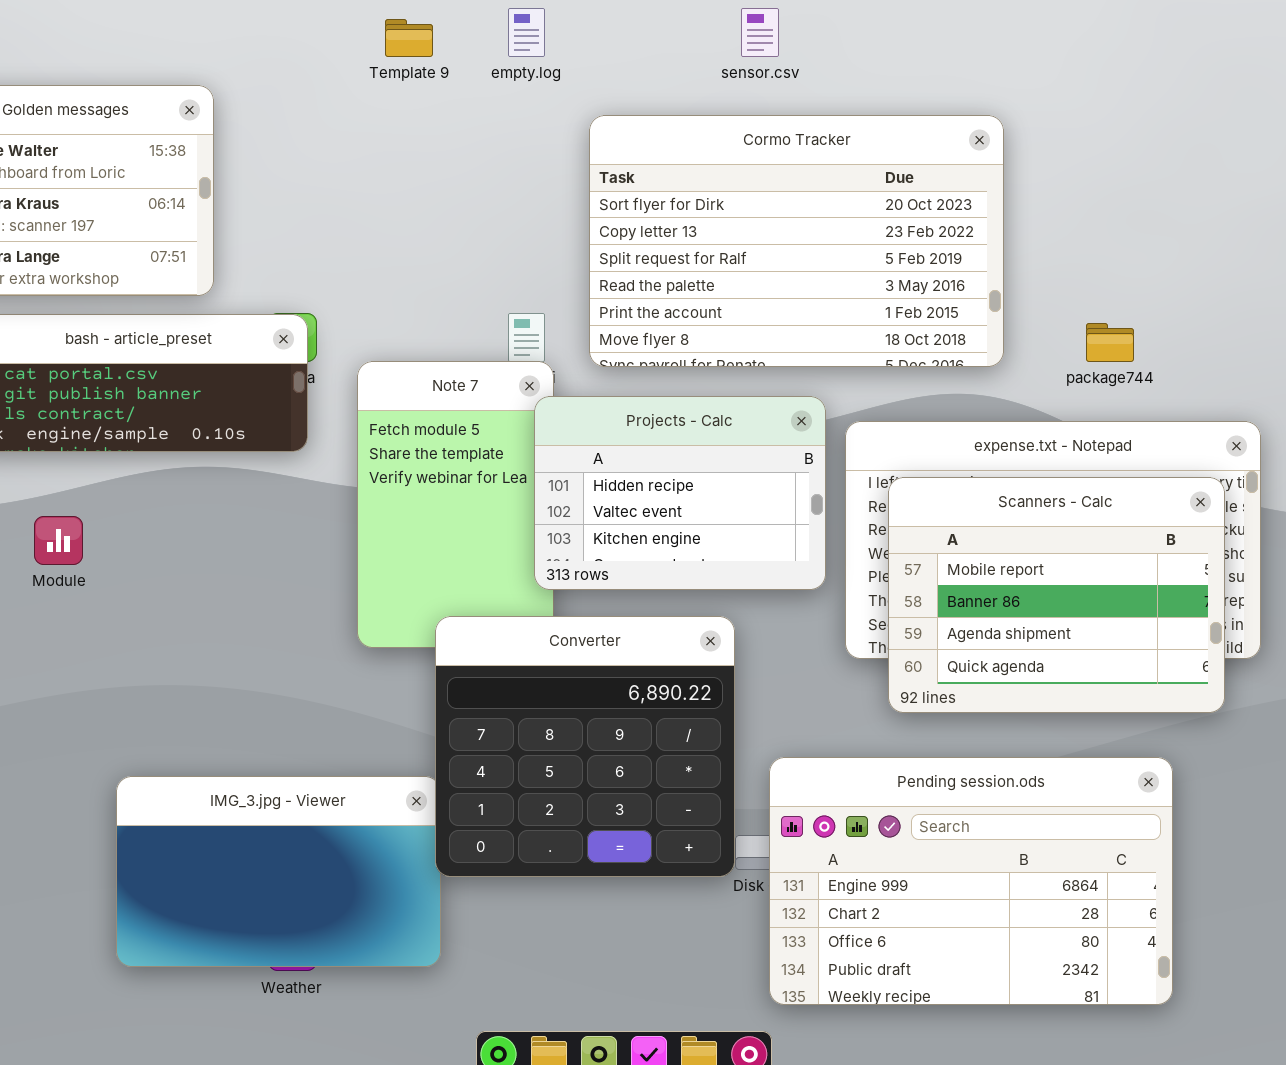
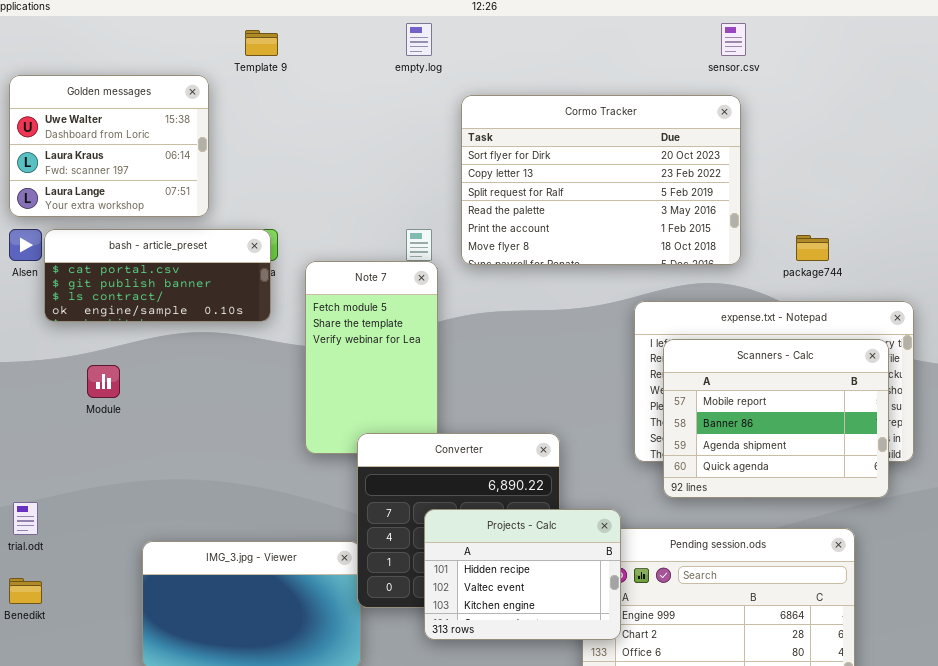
sensor.csv: [741,8,779,57] -> [721,23,746,56], moved
Template 9: [385,19,433,57] -> [245,30,278,56], moved
Projects - Calc: [534,396,826,590] -> [424,509,621,640], moved

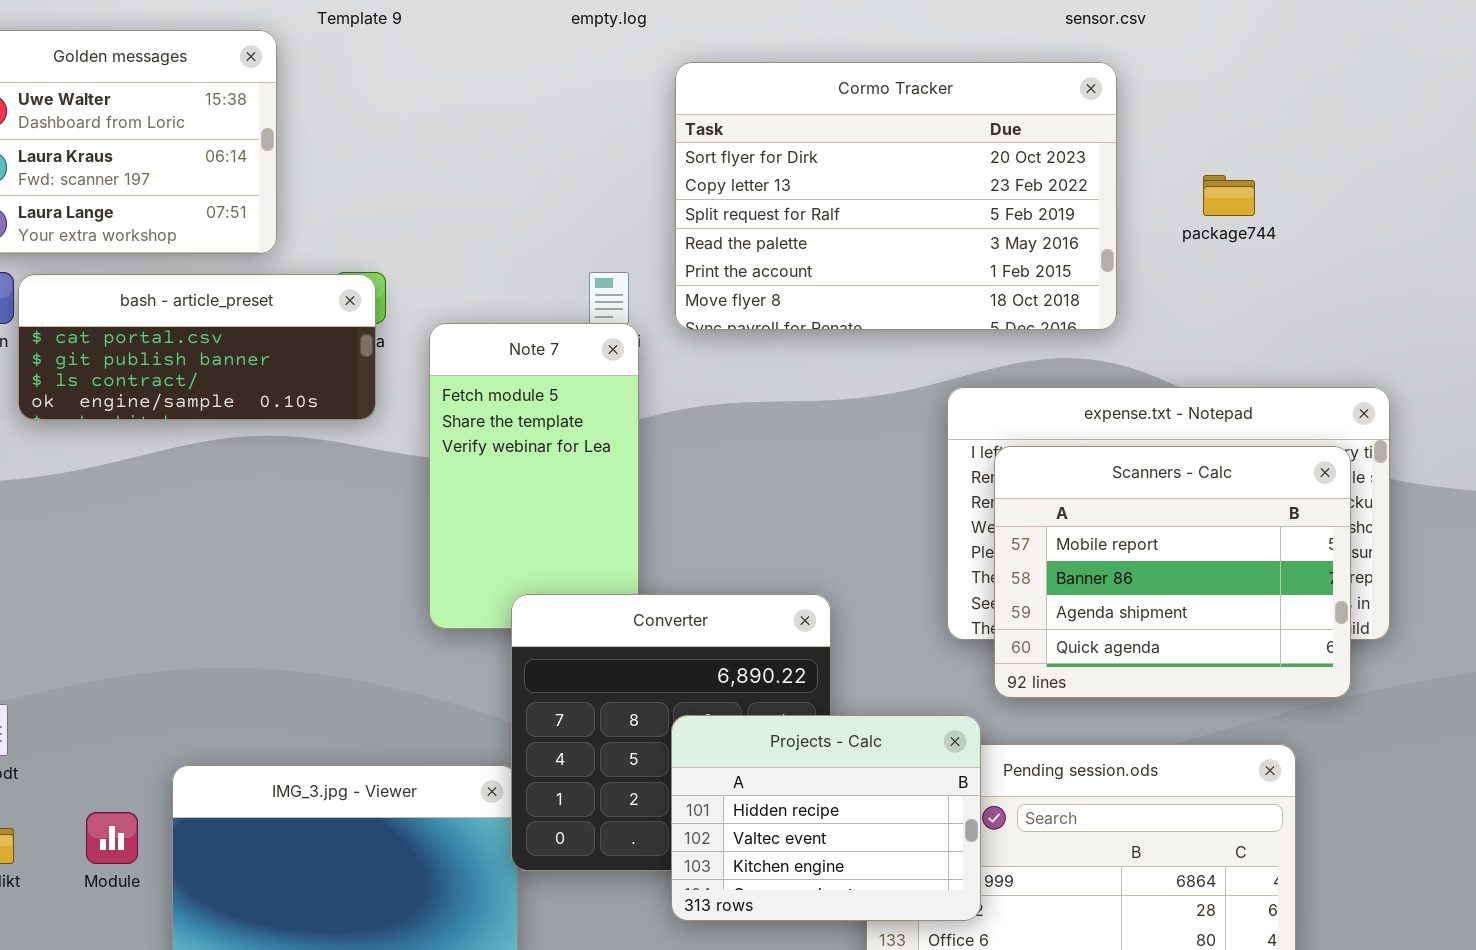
package744: [796,235,829,261] -> [1203,175,1255,216], moved
Module: [87,365,120,398] -> [86,812,138,864], moved
Projects - Calc: [424,509,621,640] -> [671,715,981,921], moved

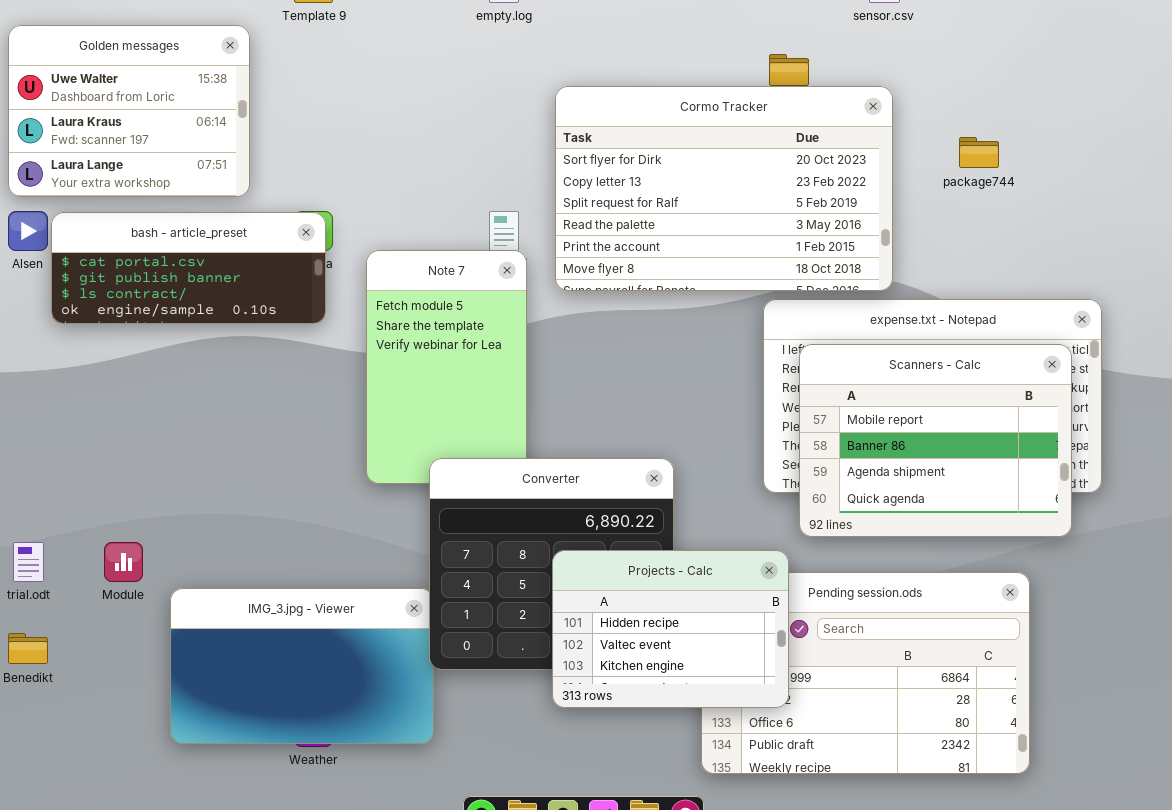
Cormo Tracker: [675,62,1117,330] -> [555,86,893,291], moved
Module: [86,812,138,864] -> [104,542,143,582], moved

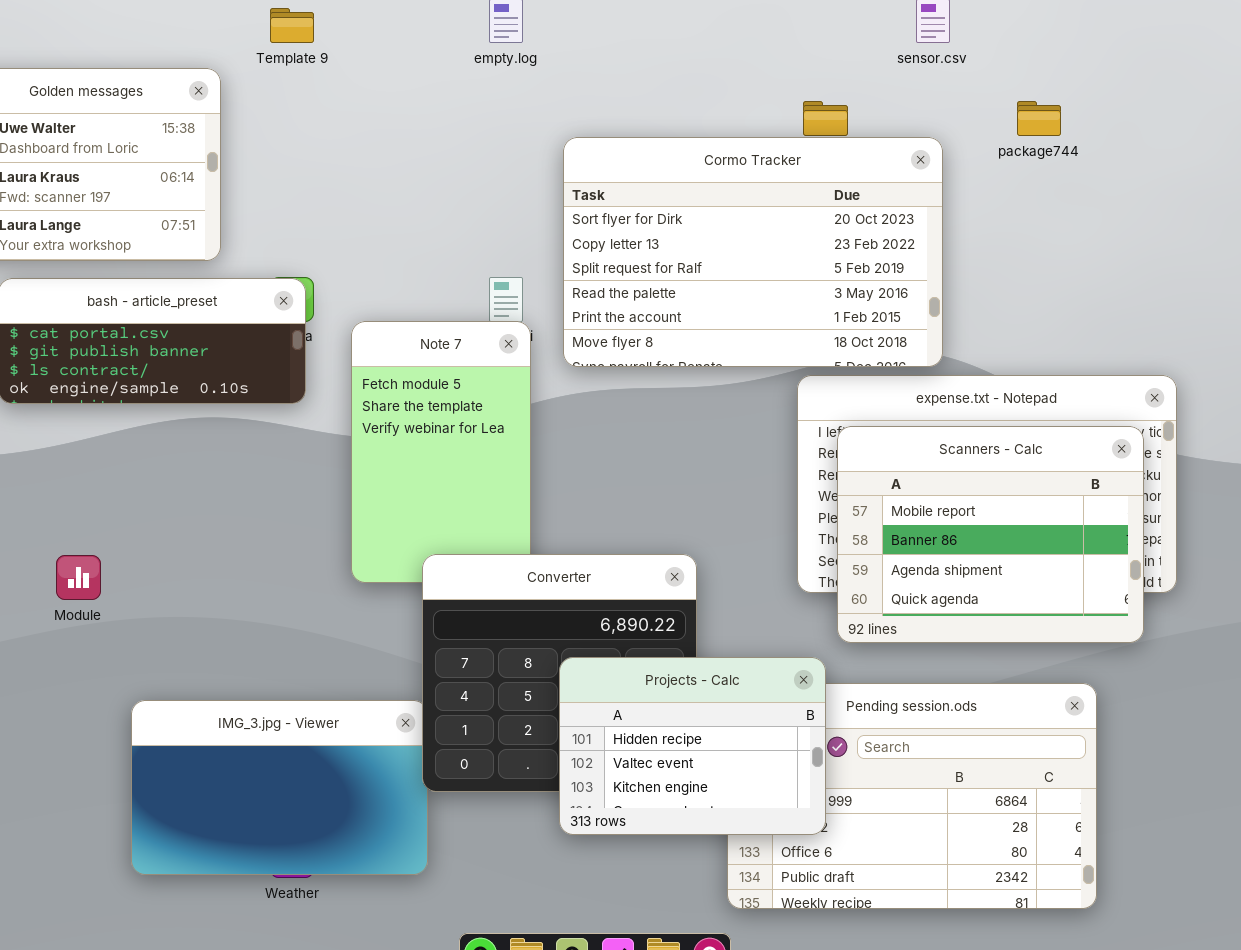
package744: [959,137,999,168] -> [1017,101,1061,136], moved
Module: [104,542,143,582] -> [56,555,101,600], moved

